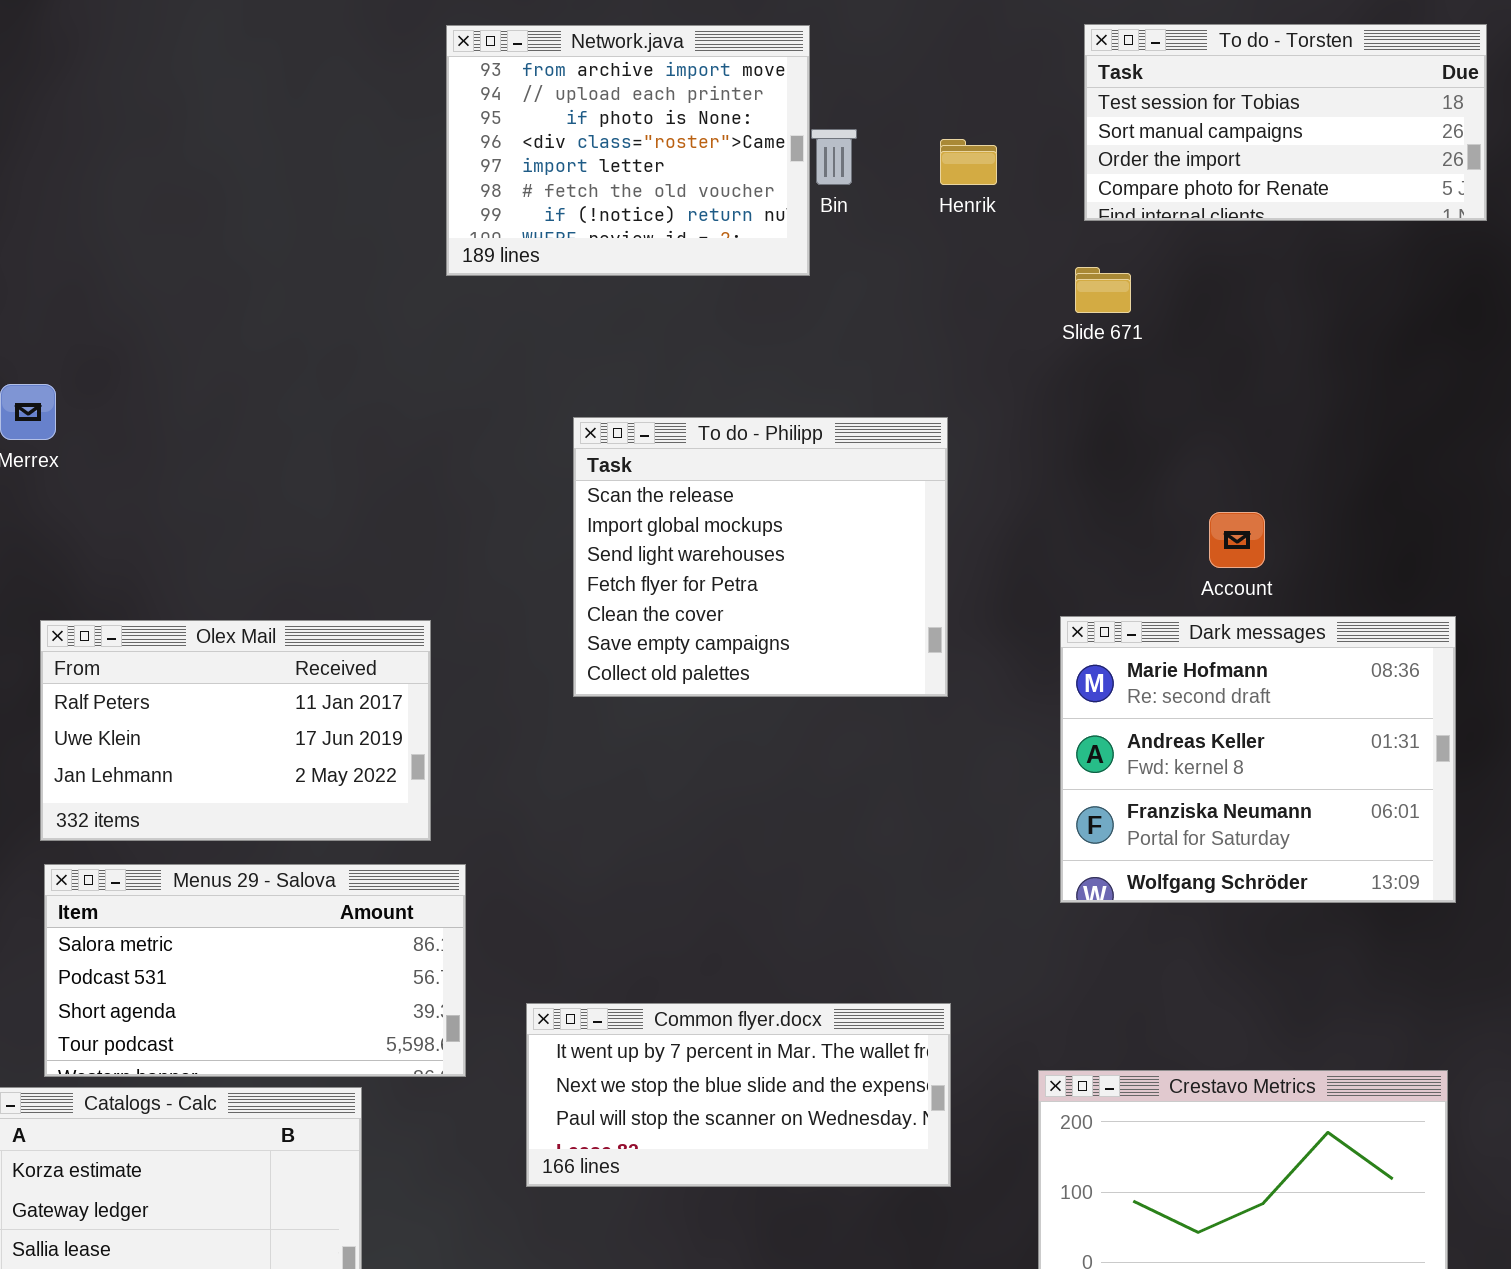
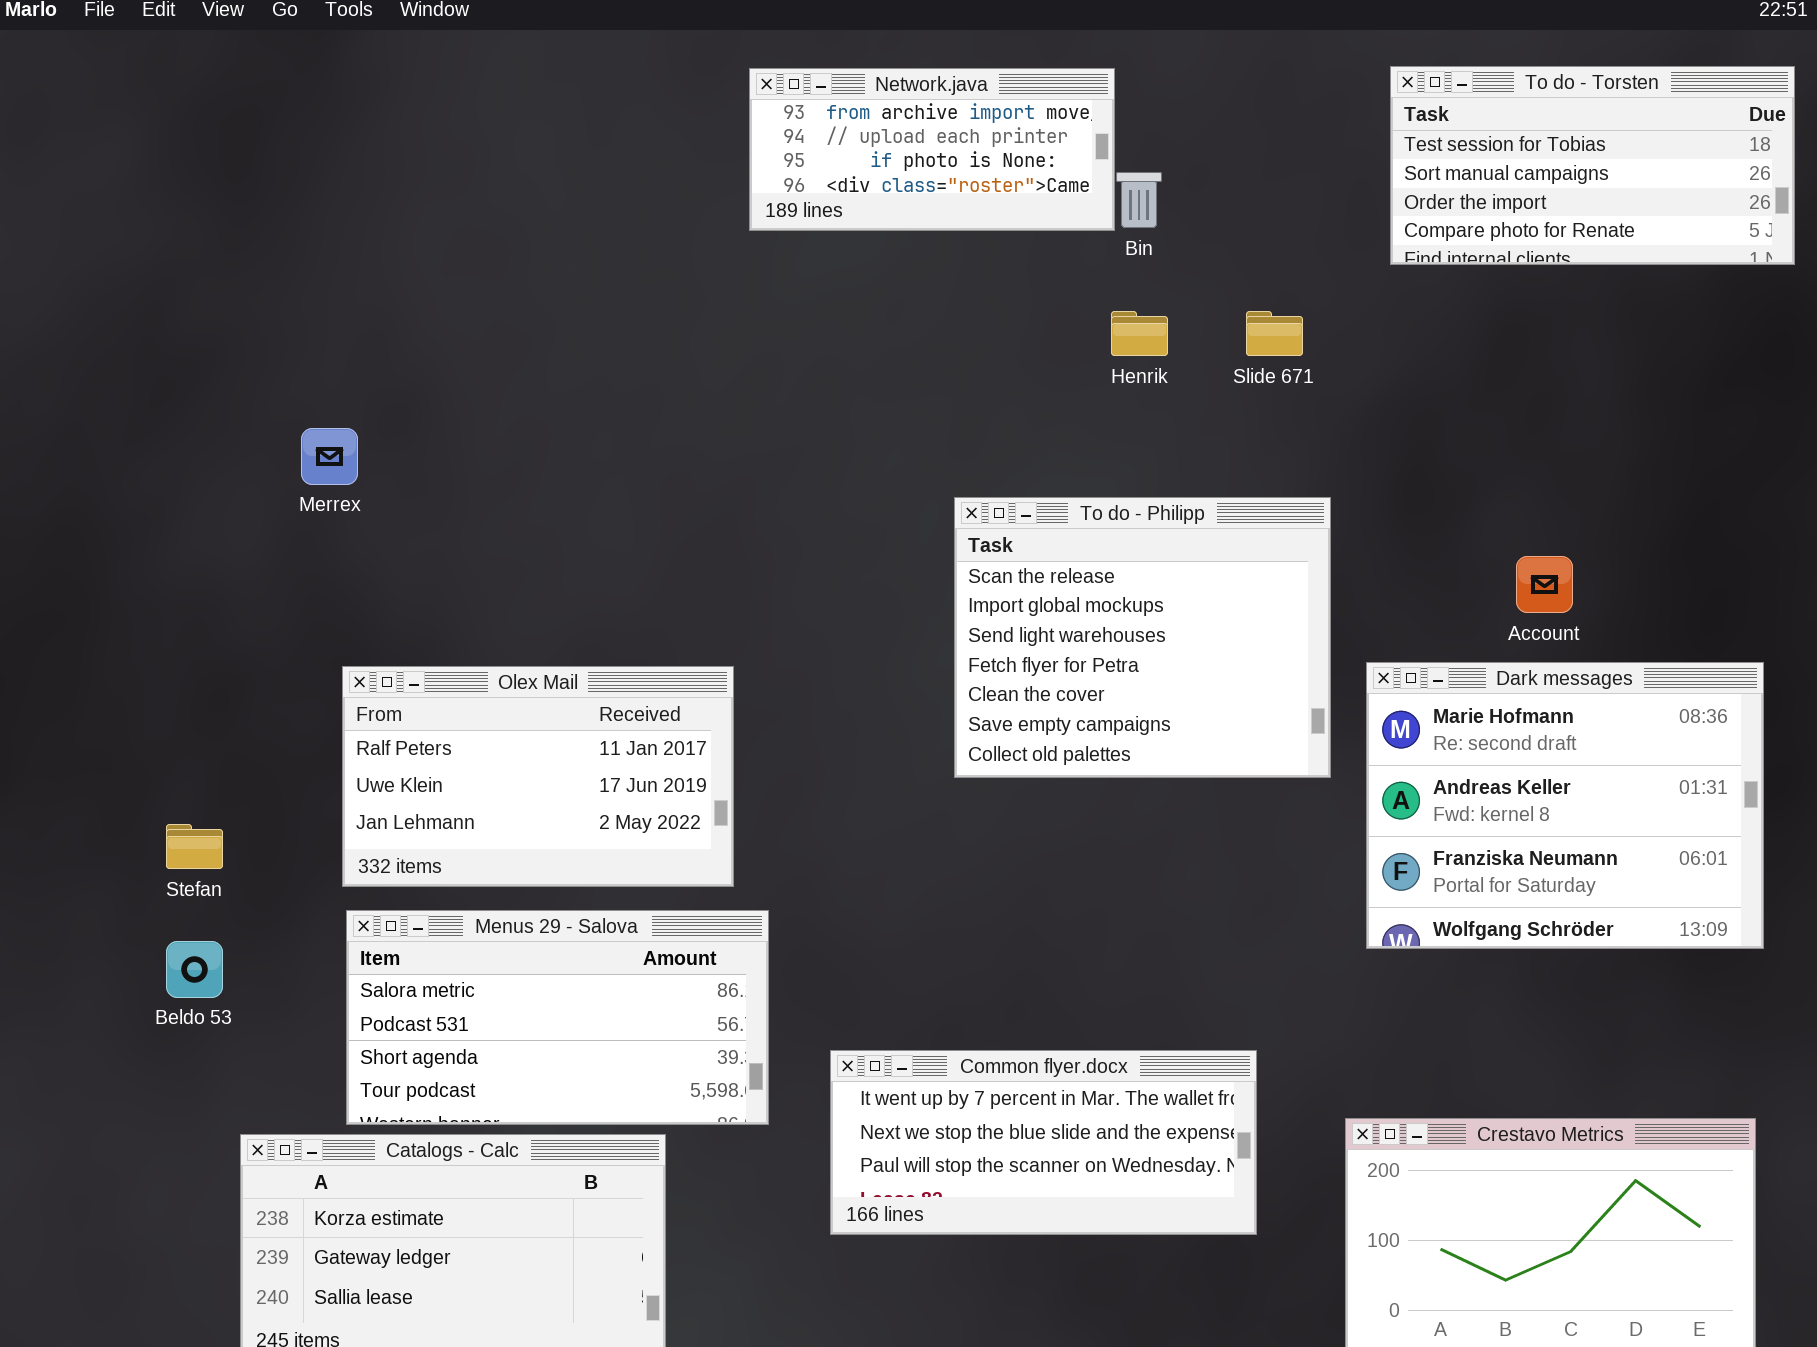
Network.java: [446,25,810,276] -> [749,68,1115,231], resized
Henrik: [940,139,997,185] -> [1111,311,1168,356], moved
Slide 671: [1075,267,1131,313] -> [1246,311,1303,356], moved
To do - Philipp: [573,417,948,697] -> [954,497,1331,778], moved

